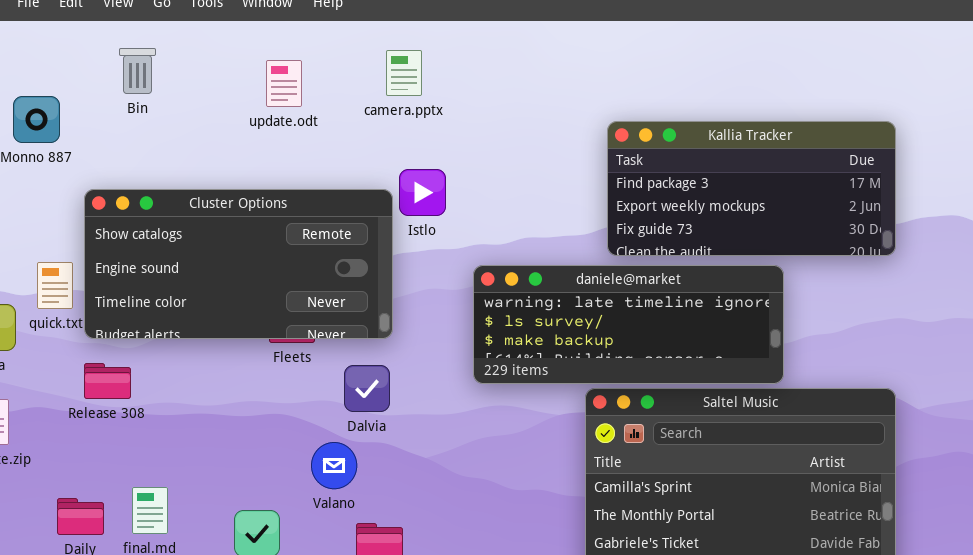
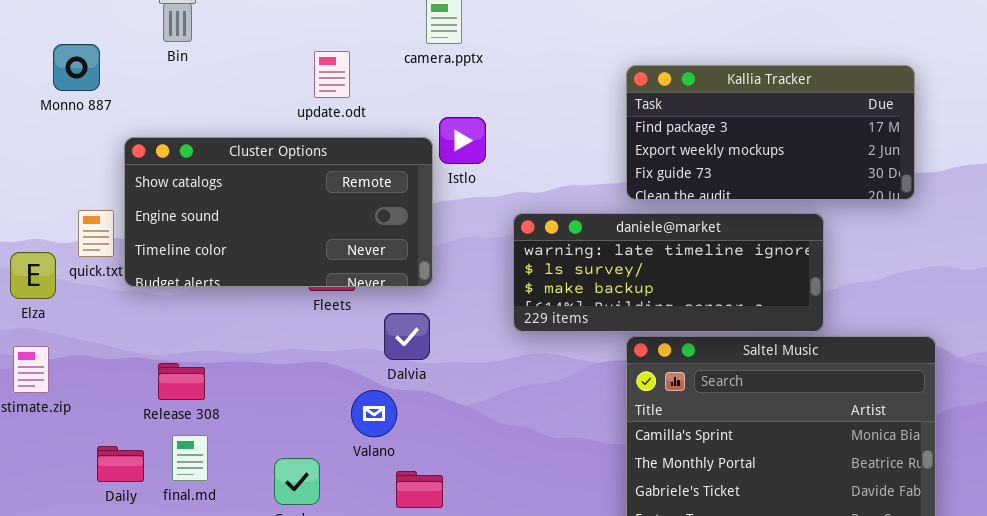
update.odt: [266,60,302,107] -> [314,51,350,98], moved
Kallia Tracker: [607,121,896,256] -> [626,65,915,200], moved
Release 308: [84,363,131,399] -> [158,363,205,400], moved

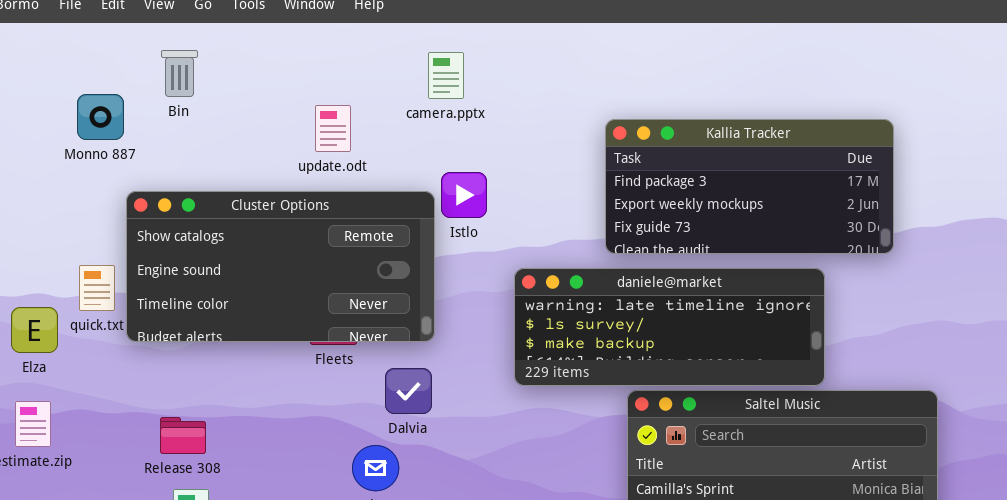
Monno 887: [53,44,100,91] -> [77,94,124,140], moved
Kallia Tracker: [626,65,915,200] -> [605,119,894,254], moved

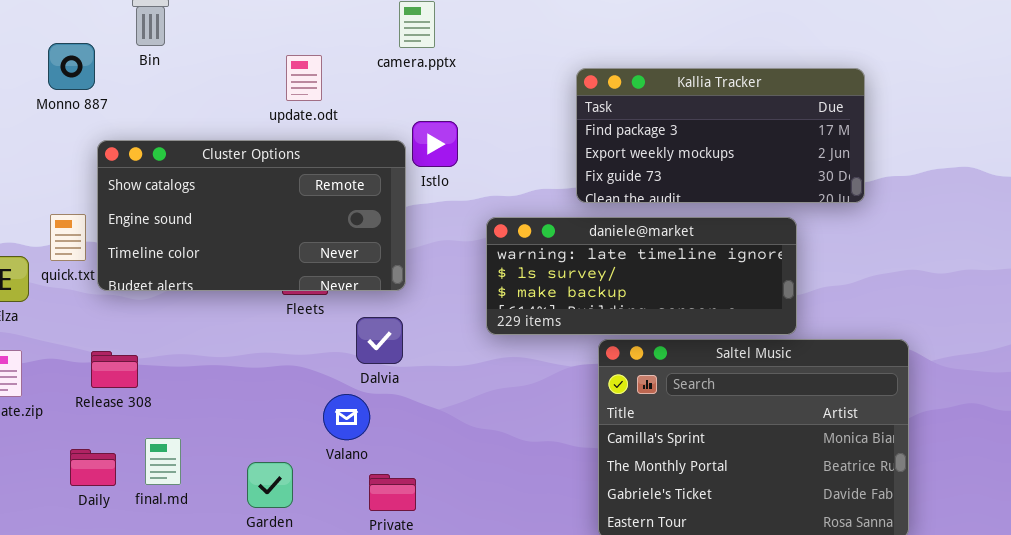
Release 308: [160,417,206,454] -> [91,351,138,388], moved

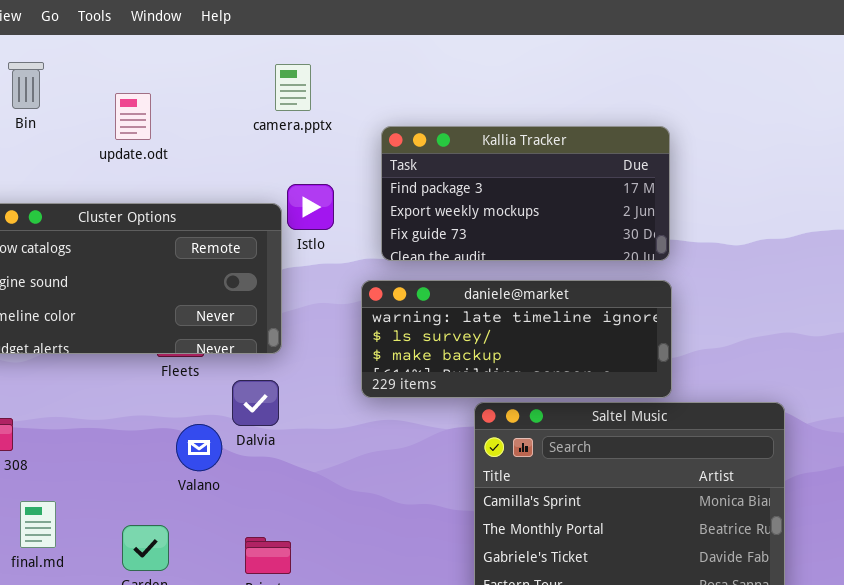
update.odt: [286,55,322,101] -> [115,93,151,140], moved
Kallia Tracker: [576,68,865,203] -> [381,126,670,261], moved
Valano: [323,394,370,440] -> [176,424,222,471], moved

